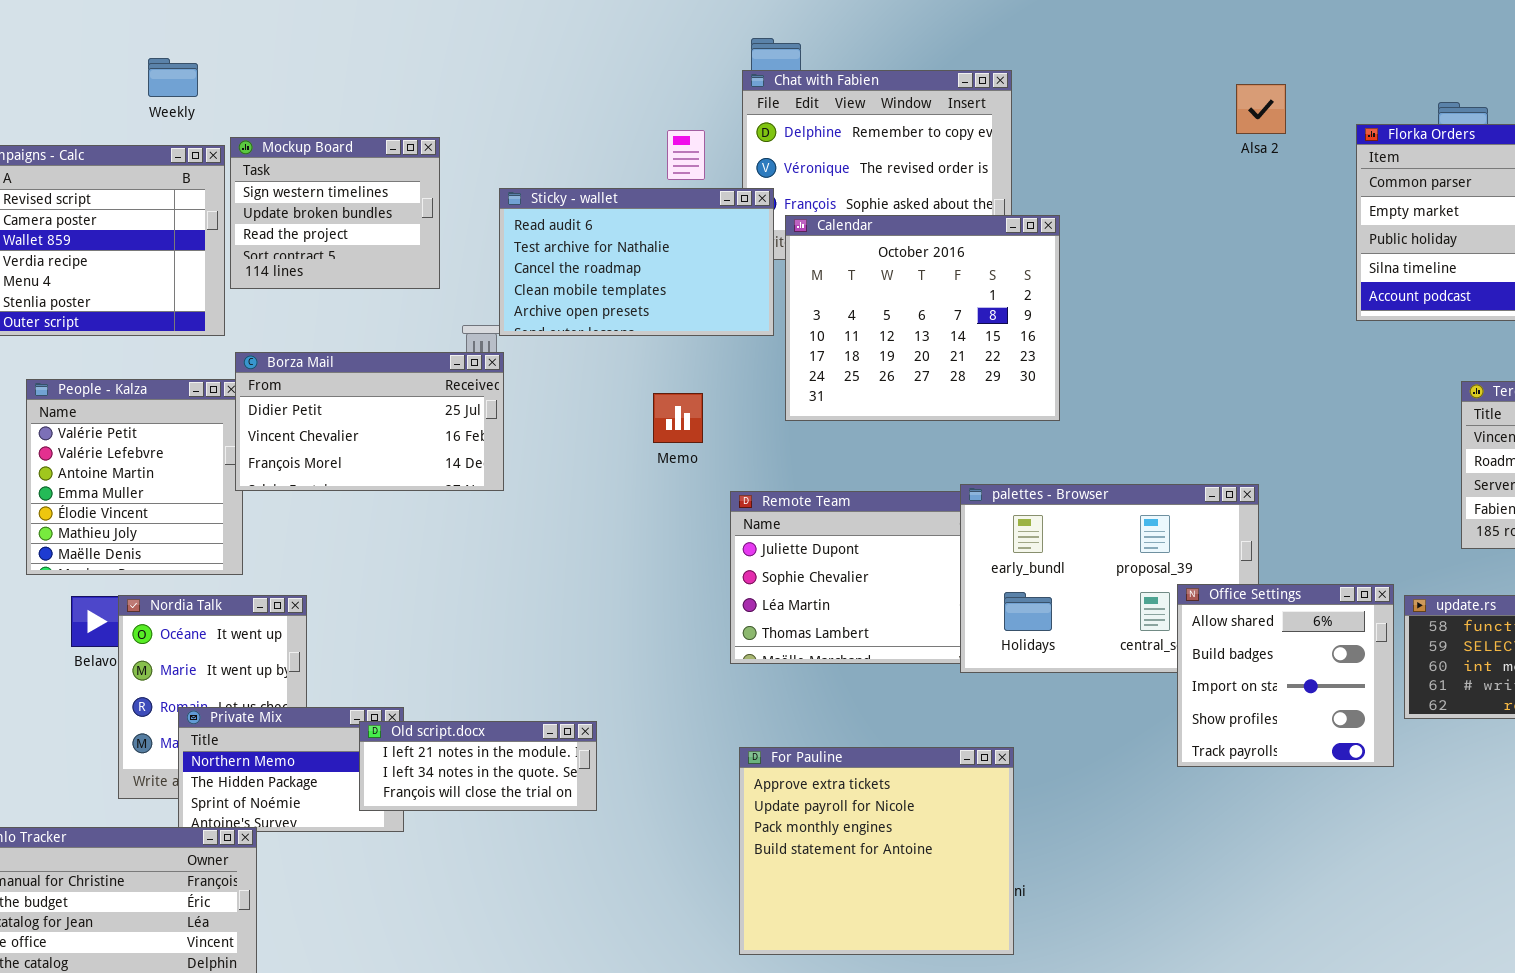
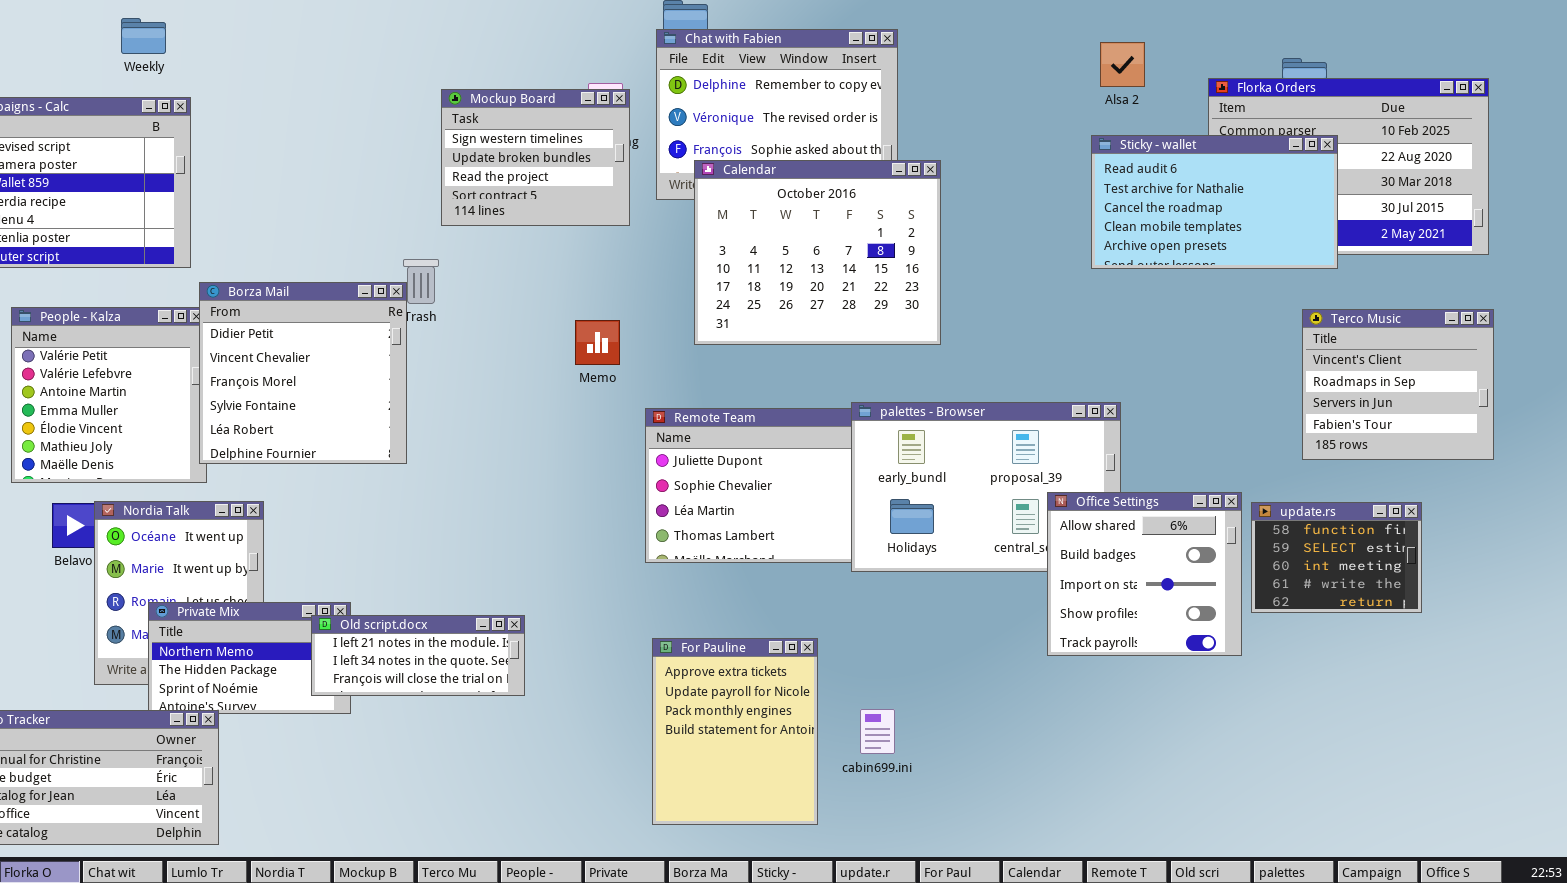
Mockup Board: [230,137,440,289] -> [441,89,630,226], moved
Sticky - wallet: [499,188,774,336] -> [1091,135,1338,269], moved
Borza Mail: [235,352,504,491] -> [199,282,407,464], resized
For Pauline: [739,747,1014,955] -> [652,638,818,825], resized

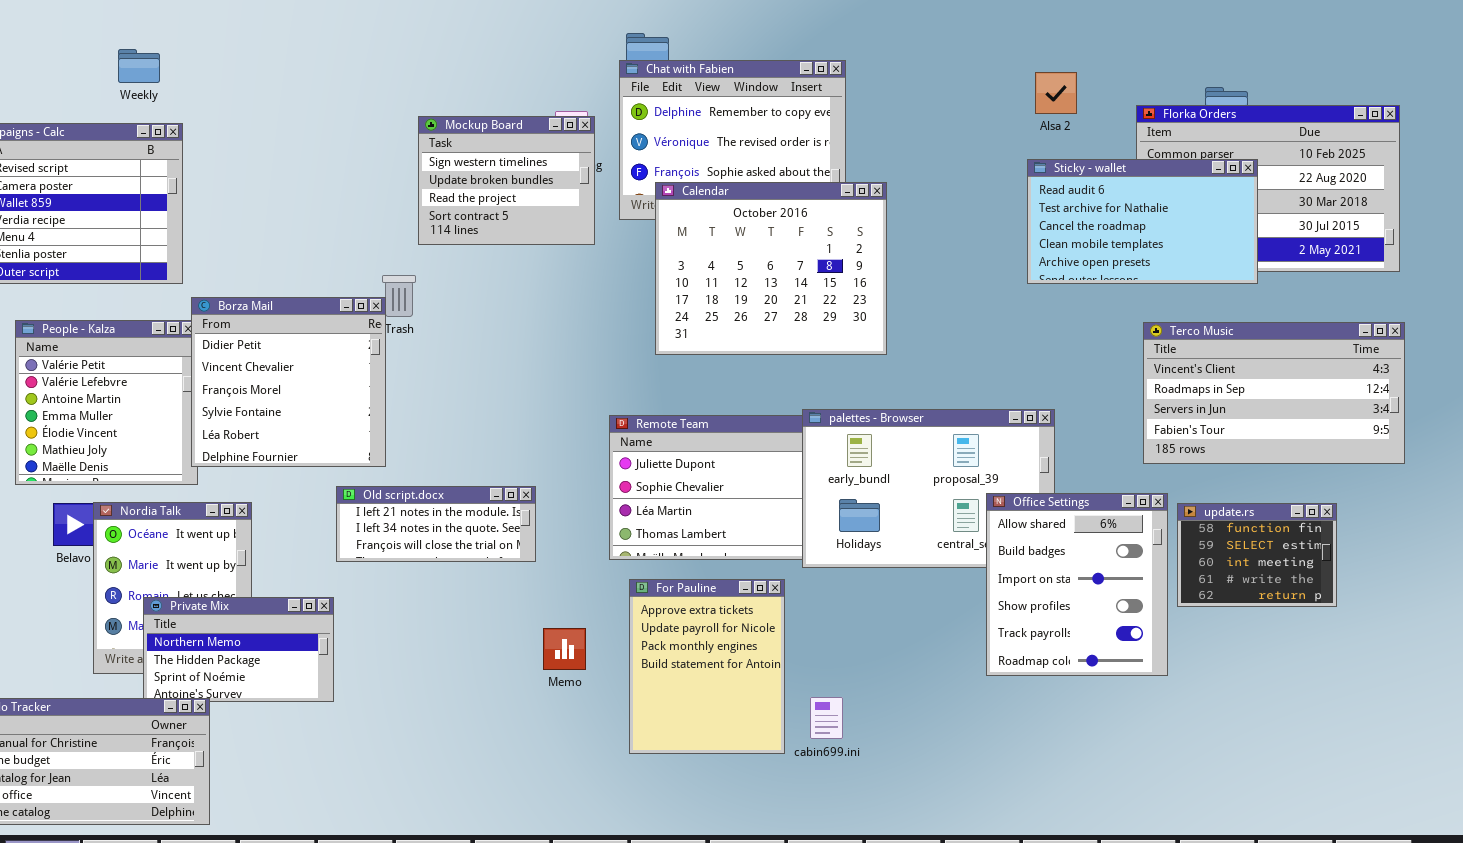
Terco Music: [1302,309,1494,460] -> [1143,322,1405,464], resized
Memo: [575,320,620,365] -> [543,628,586,670], moved
Office Settings: [1047,492,1242,656] -> [986,493,1168,676], resized
Old script.docx: [311,615,525,696] -> [336,486,536,562], moved
For Pauline: [652,638,818,825] -> [629,579,785,754], moved

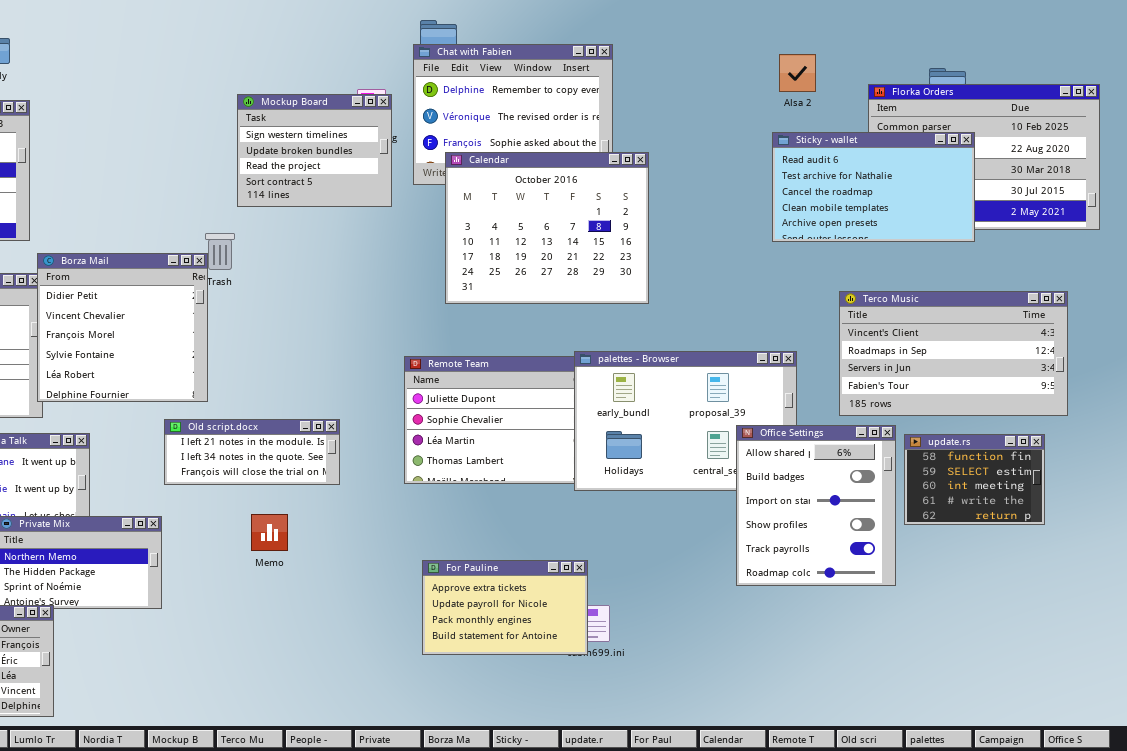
Terco Music: [1143,322,1405,464] -> [839,291,1068,416], moved
For Pauline: [629,579,785,754] -> [422,560,588,655], resized
Memo: [543,628,586,670] -> [251,514,288,551], moved

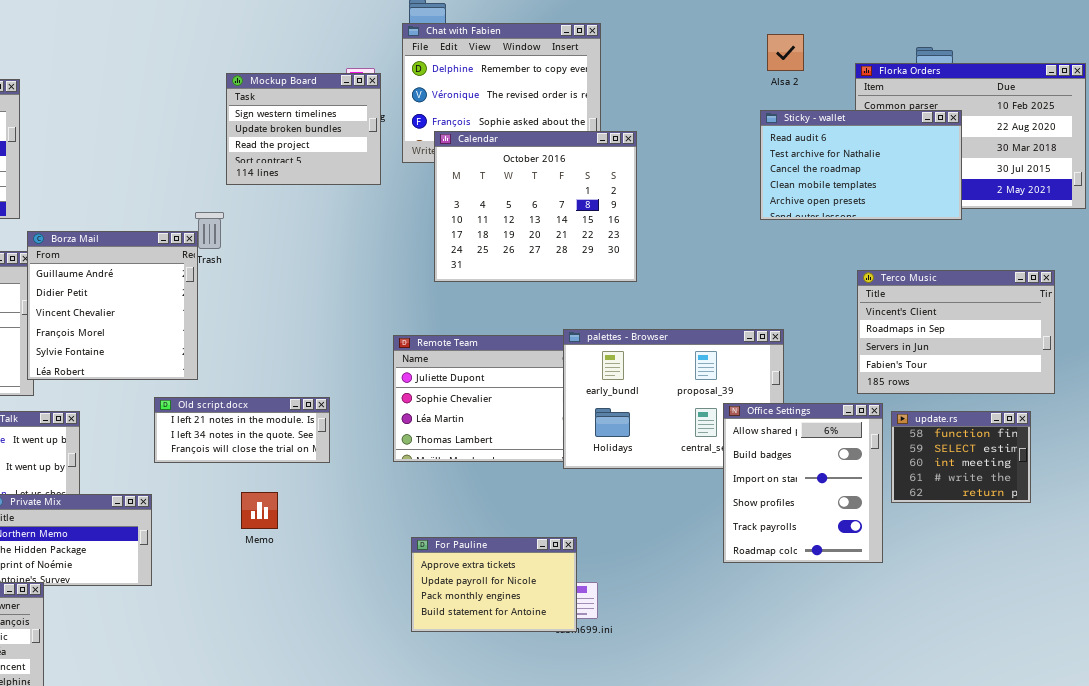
Borza Mail: [37,253,208,402] -> [27,231,198,380], scrolled up 1 row
Terco Music: [839,291,1068,416] -> [857,270,1055,394], resized

